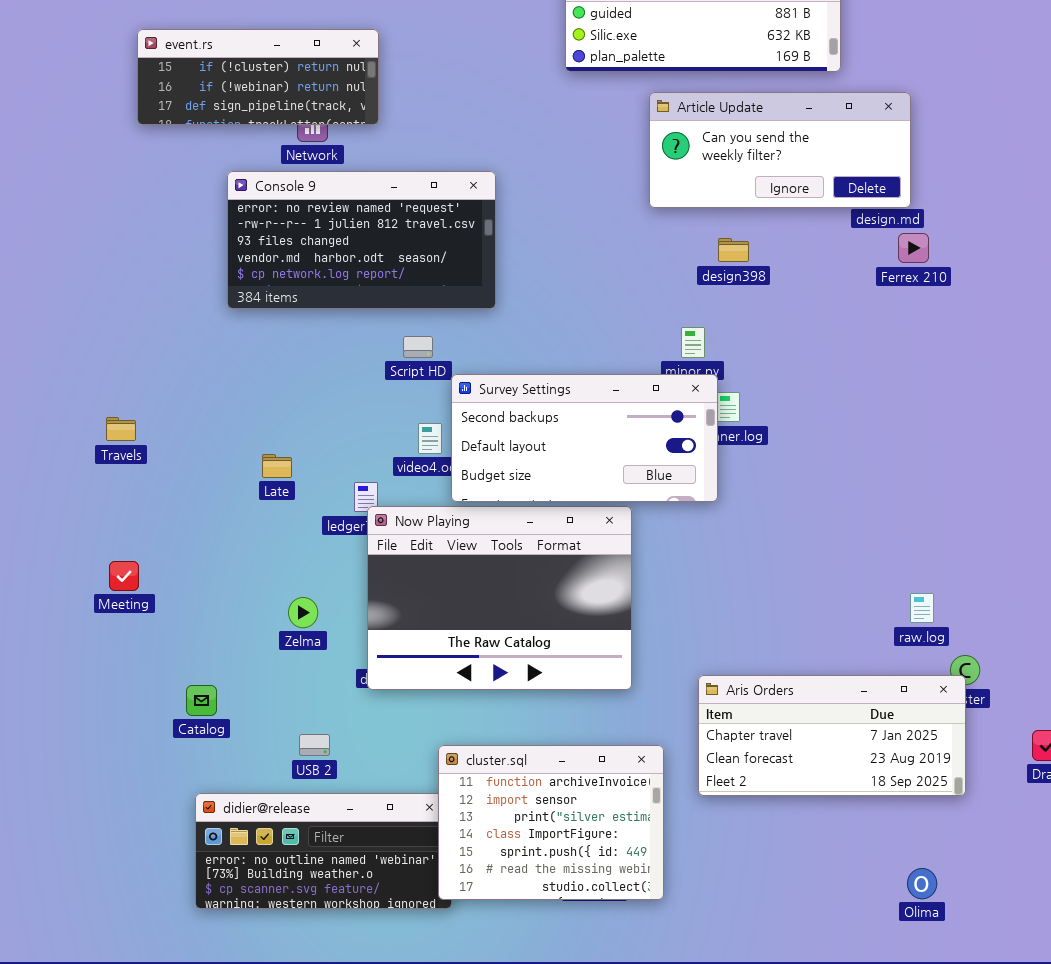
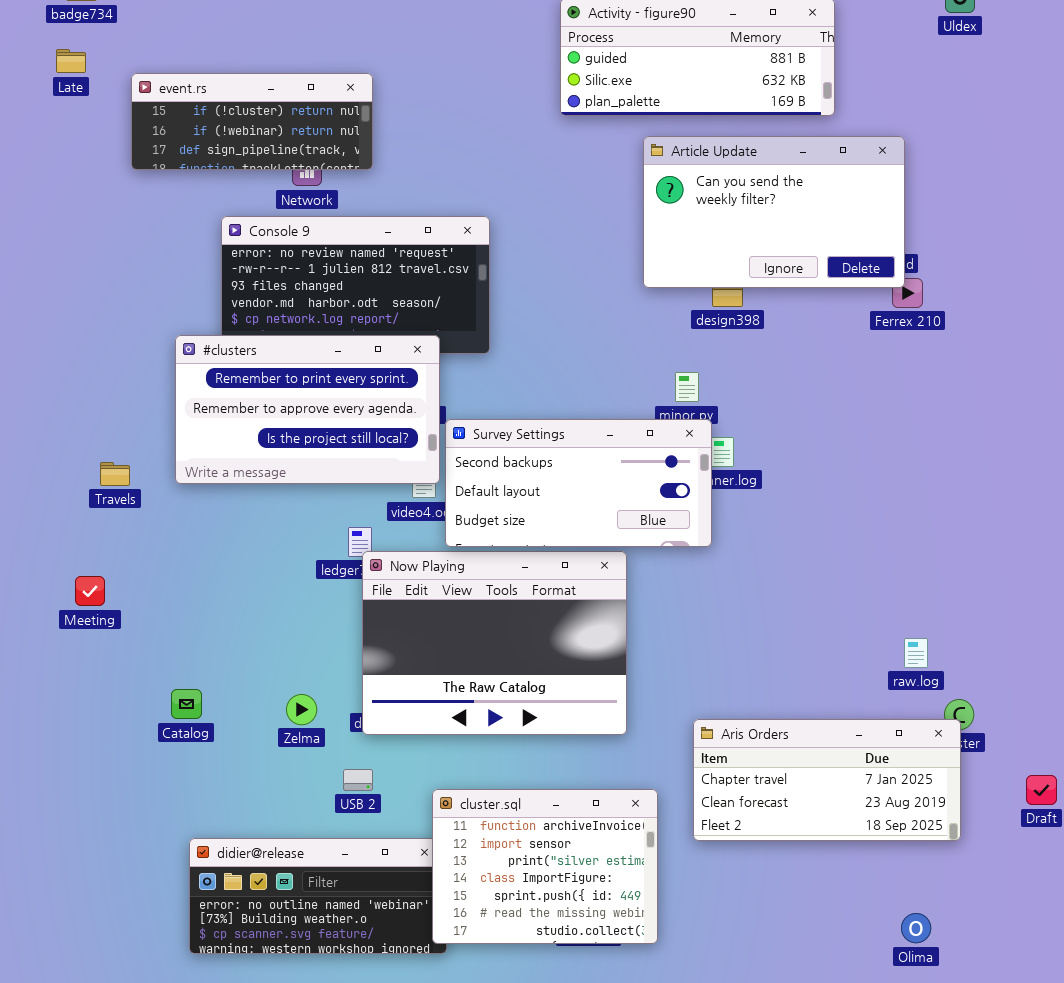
Article Update: [649,92,911,208] -> [643,136,905,288], resized
#clusters: none -> [175,335,440,484], opened
Late: [262,454,292,478] -> [56,49,86,73], moved
Meeting: [109,561,139,591] -> [75,576,105,606], moved
Zelma: [288,597,318,628] -> [286,694,317,725], moved
Catalog: [186,685,217,716] -> [171,689,202,719], moved
USB 2: [299,734,330,756] -> [343,769,373,791], moved

